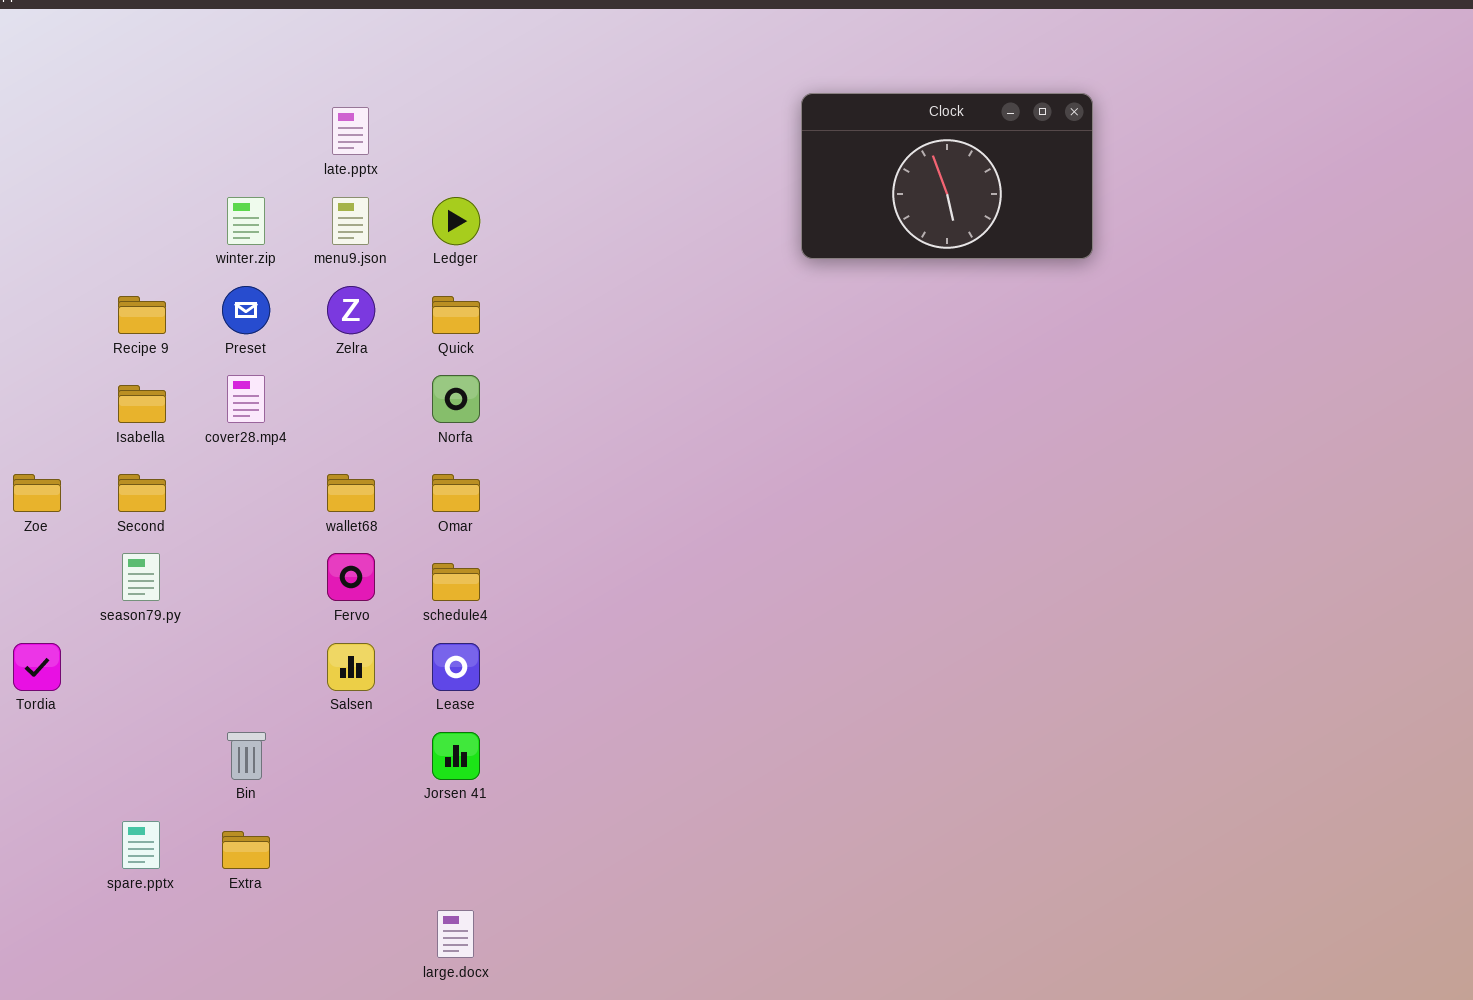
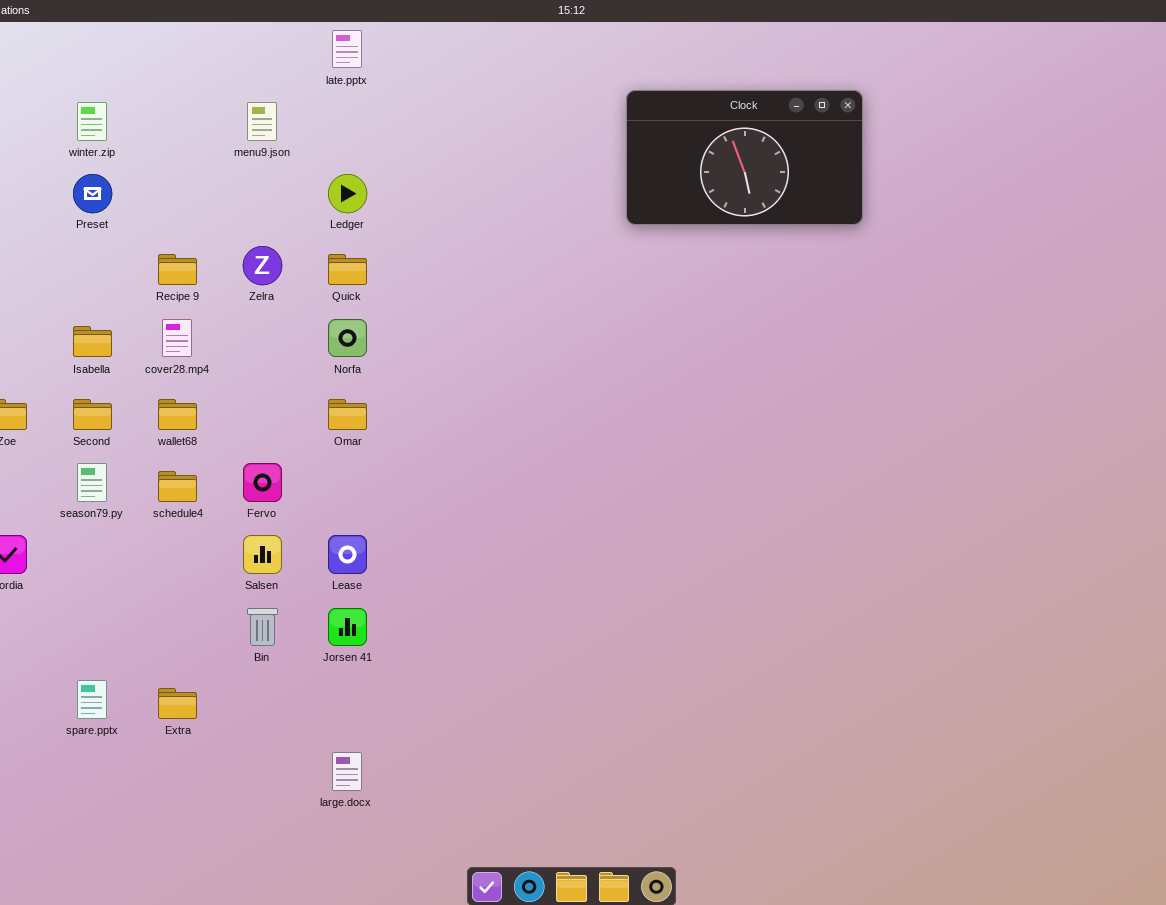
late.pptx: [332,107,369,155] -> [332,30,362,68], moved
winter.zip: [227,197,265,245] -> [77,102,107,141], moved
menu9.json: [332,197,369,245] -> [247,102,277,141], moved
Preset: [222,286,270,334] -> [73,174,112,213], moved
Recipe 9: [118,296,166,334] -> [158,254,197,285], moved
wallet68: [327,474,375,512] -> [158,399,197,430], moved
schedule4: [432,563,480,601] -> [158,471,197,502], moved
Bin: [227,732,266,780] -> [247,608,278,646], moved

